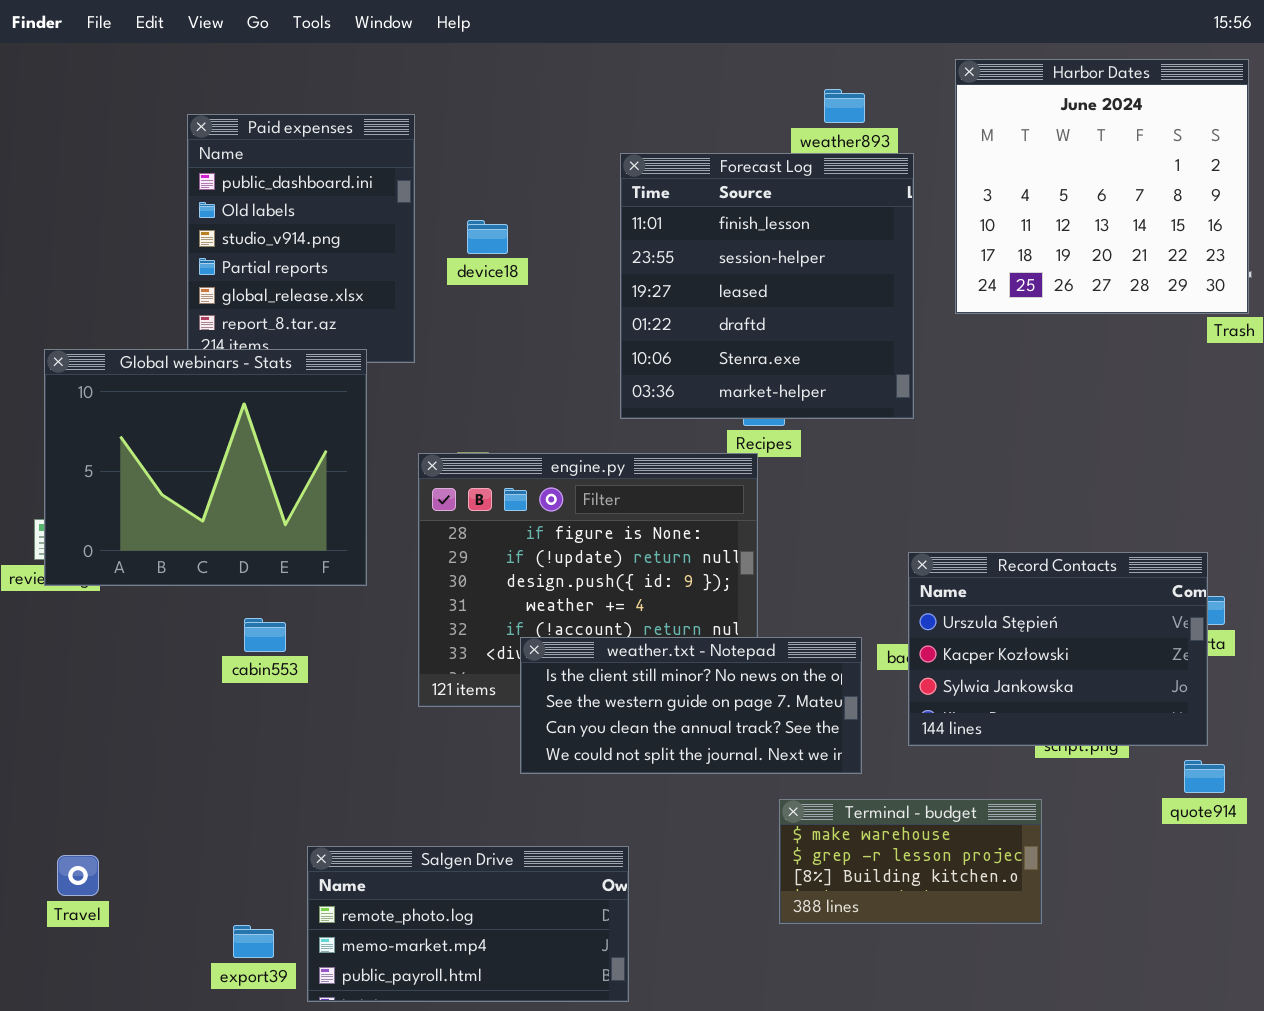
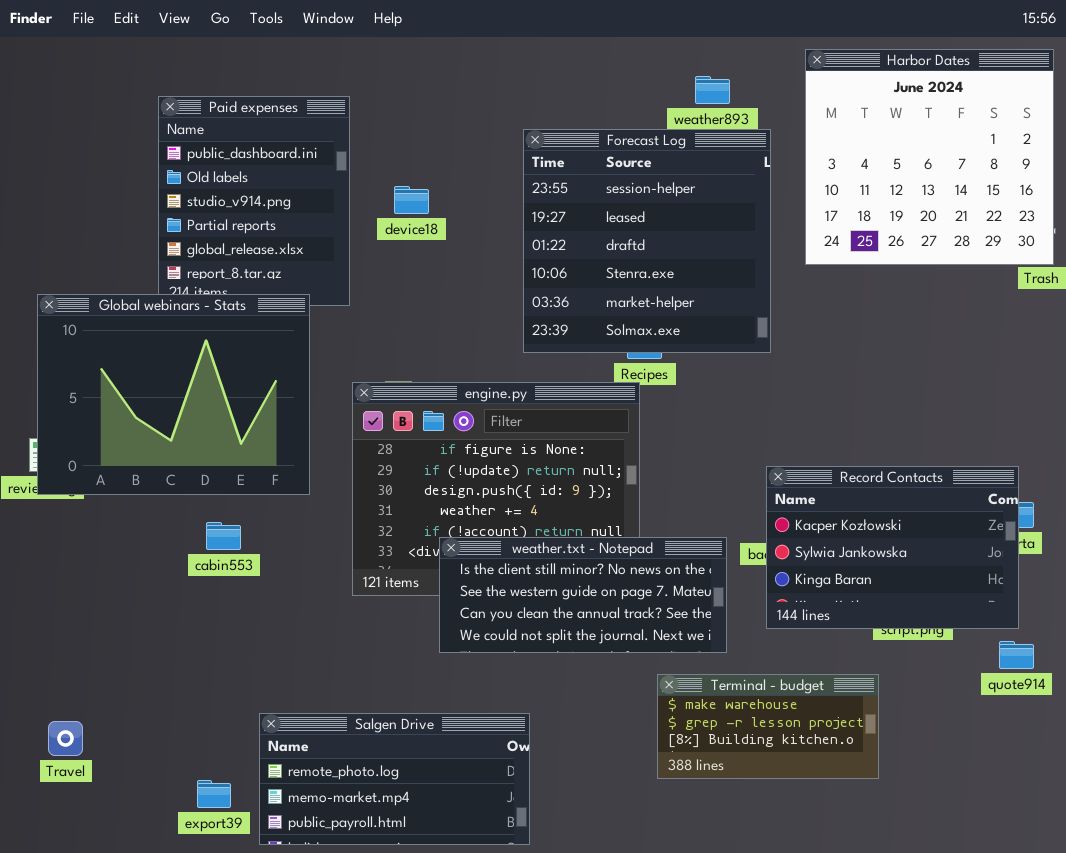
Forecast Log: [620,153,914,419] -> [523,129,771,353], scrolled down 1 row
Record Contacts: [908,552,1208,746] -> [766,466,1019,629], scrolled down 1 row

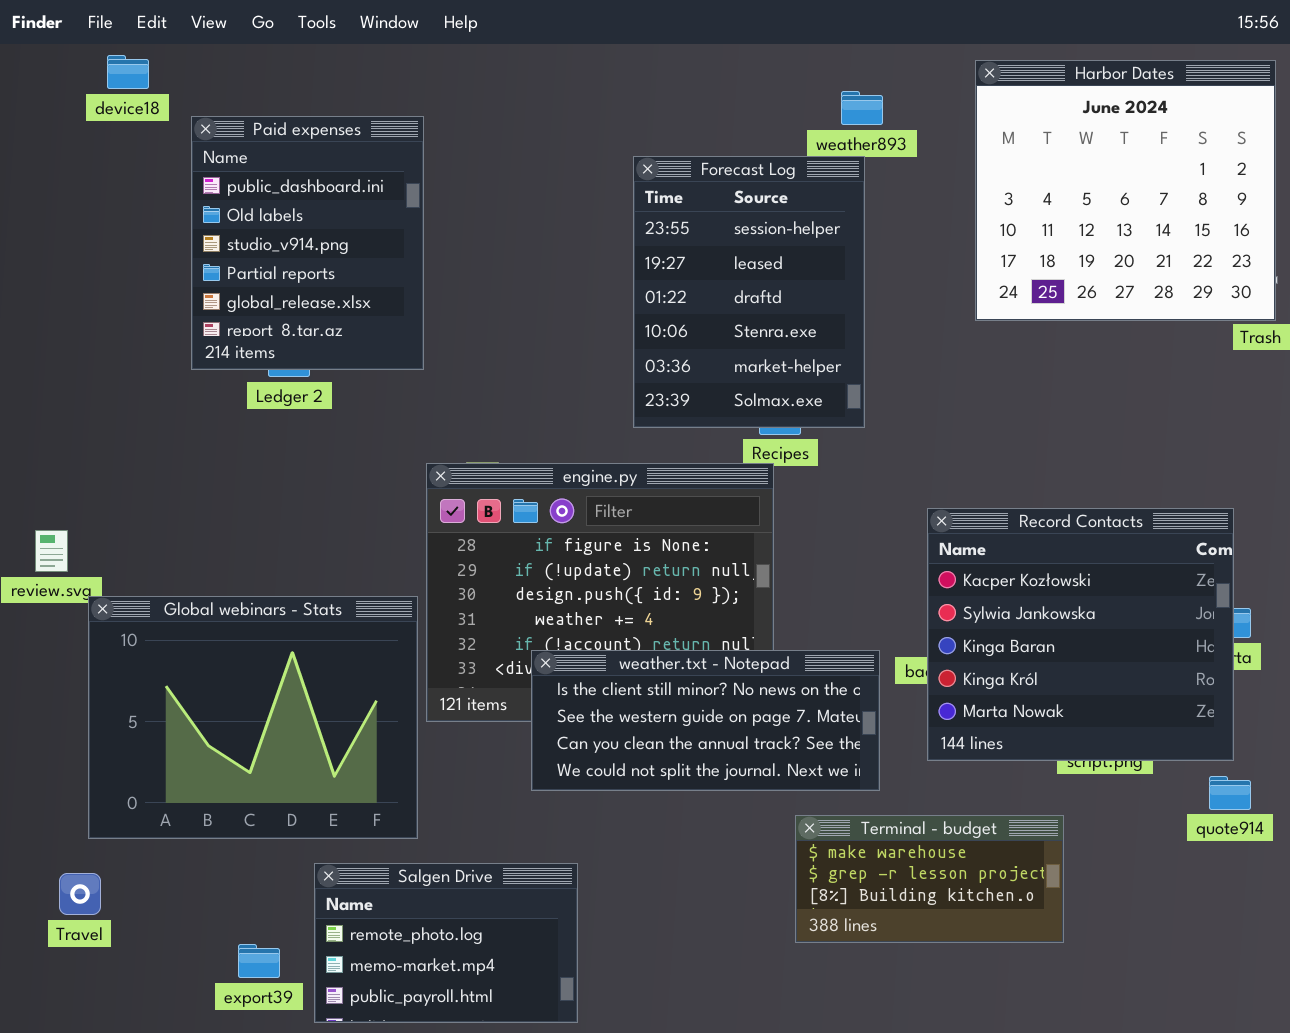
Forecast Log: [523,129,771,353] -> [633,156,865,428], resized
device18: [394,186,429,214] -> [107,55,149,89], moved
Global webinars - Stats: [37,294,310,495] -> [88,596,418,839], moved
Record Contacts: [766,466,1019,629] -> [927,508,1234,761], resized
Salgen Drive: [259,713,530,845] -> [314,863,578,1023], resized

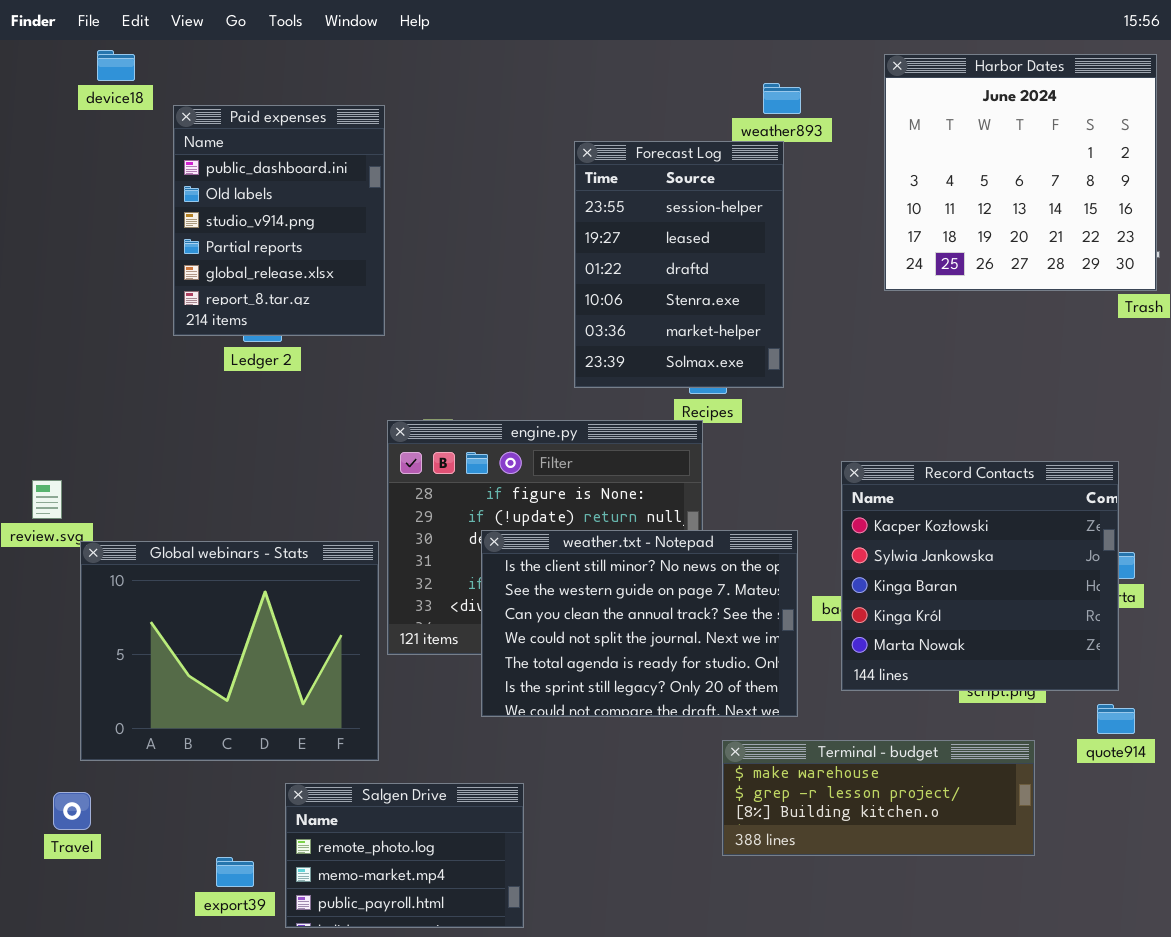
weather.txt - Notepad: [531,650,880,791] -> [481,530,798,717], resized
Terminal - budget: [795,815,1064,943] -> [722,740,1035,856], resized

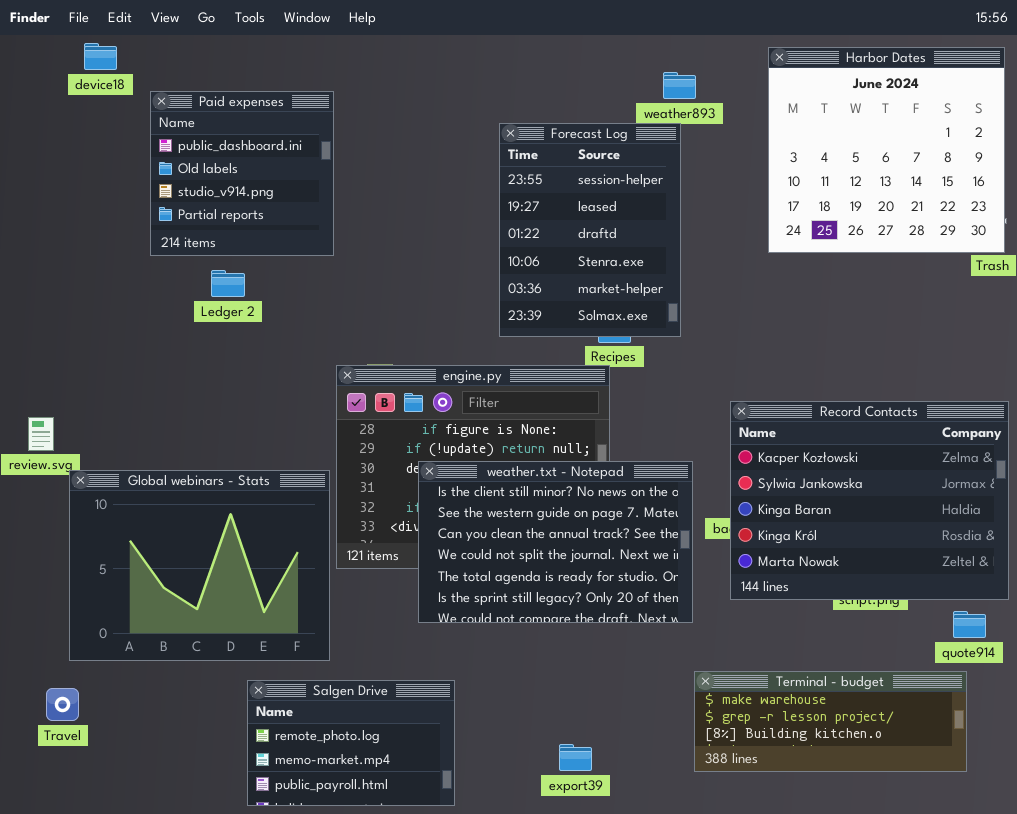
Paid expenses: [173,105,385,336] -> [150,91,334,256], resized
Record Contacts: [841,461,1119,691] -> [730,401,1009,600], resized
Terminal - budget: [722,740,1035,856] -> [694,671,967,772], moved
export39: [216,857,254,887] -> [559,744,592,771], moved

